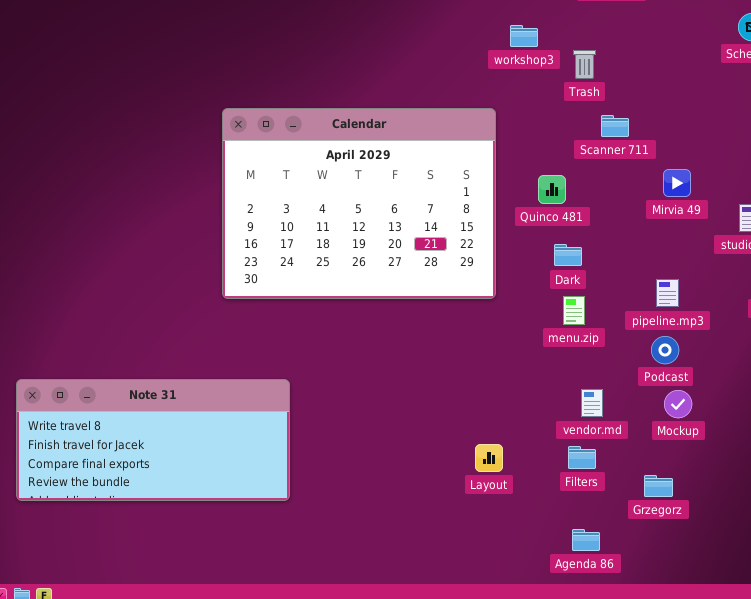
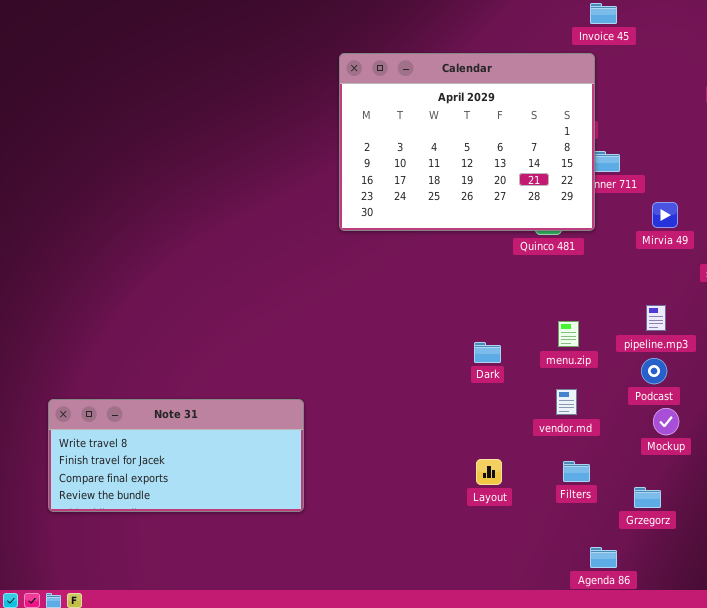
Calendar: [222,108,496,299] -> [339,53,595,231], moved
Dark: [554,244,582,266] -> [474,342,501,363], moved
vendor.md: [581,389,603,417] -> [556,389,577,415], moved
Agenda 86: [572,529,600,551] -> [590,547,617,568], moved

